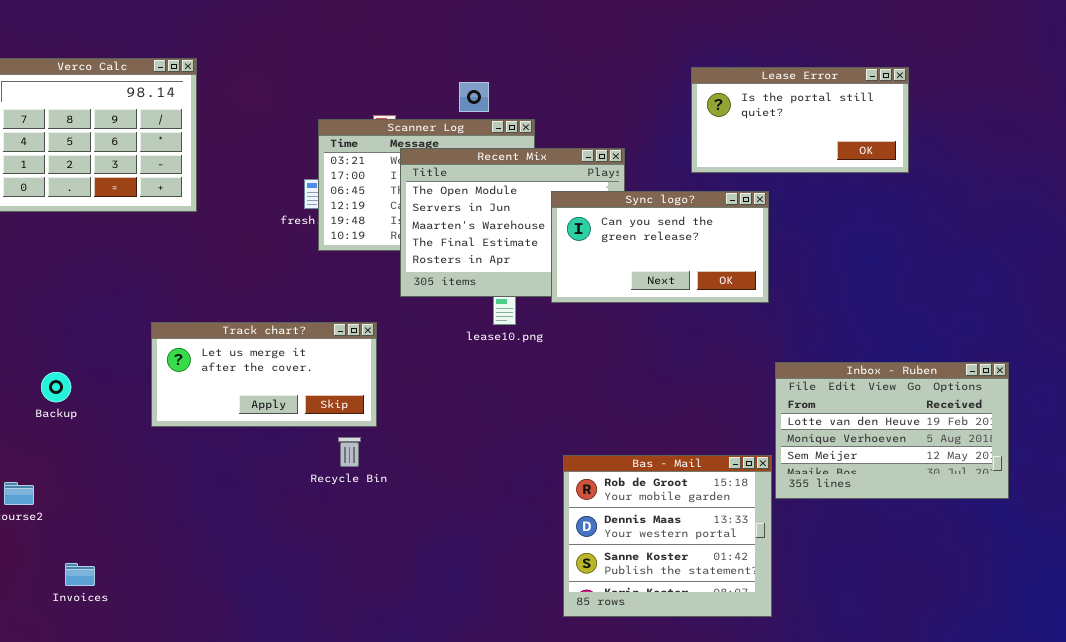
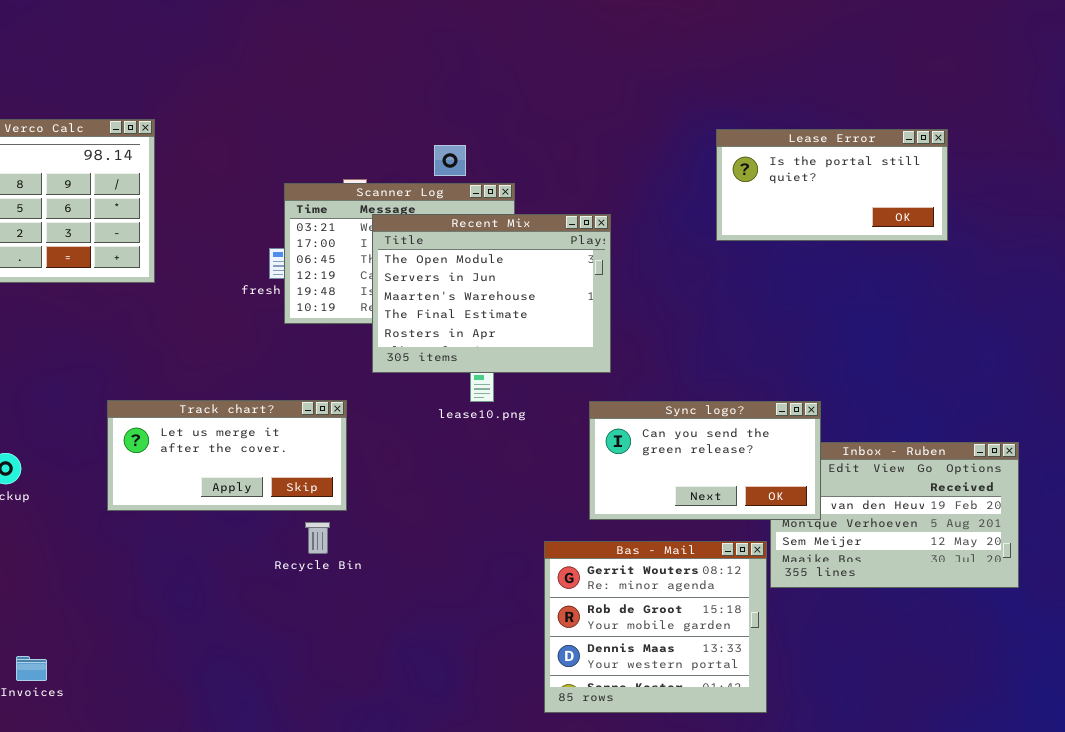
Lease Error: [691,67,909,173] -> [716,129,948,241], moved
Sync logo?: [551,191,769,303] -> [589,401,821,520], moved
Bas - Mail: [563,455,772,617] -> [544,541,767,713], scrolled up 1 row

